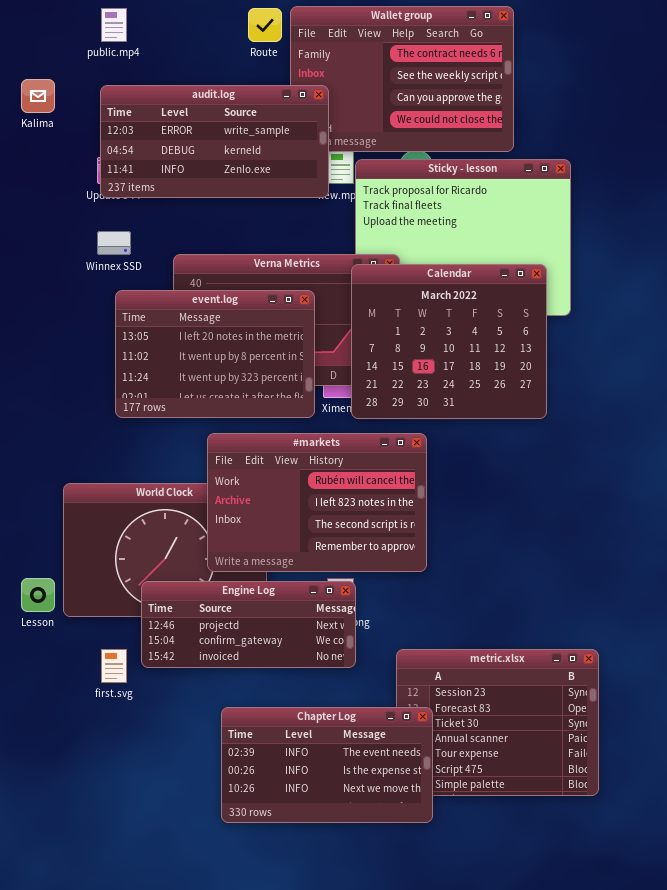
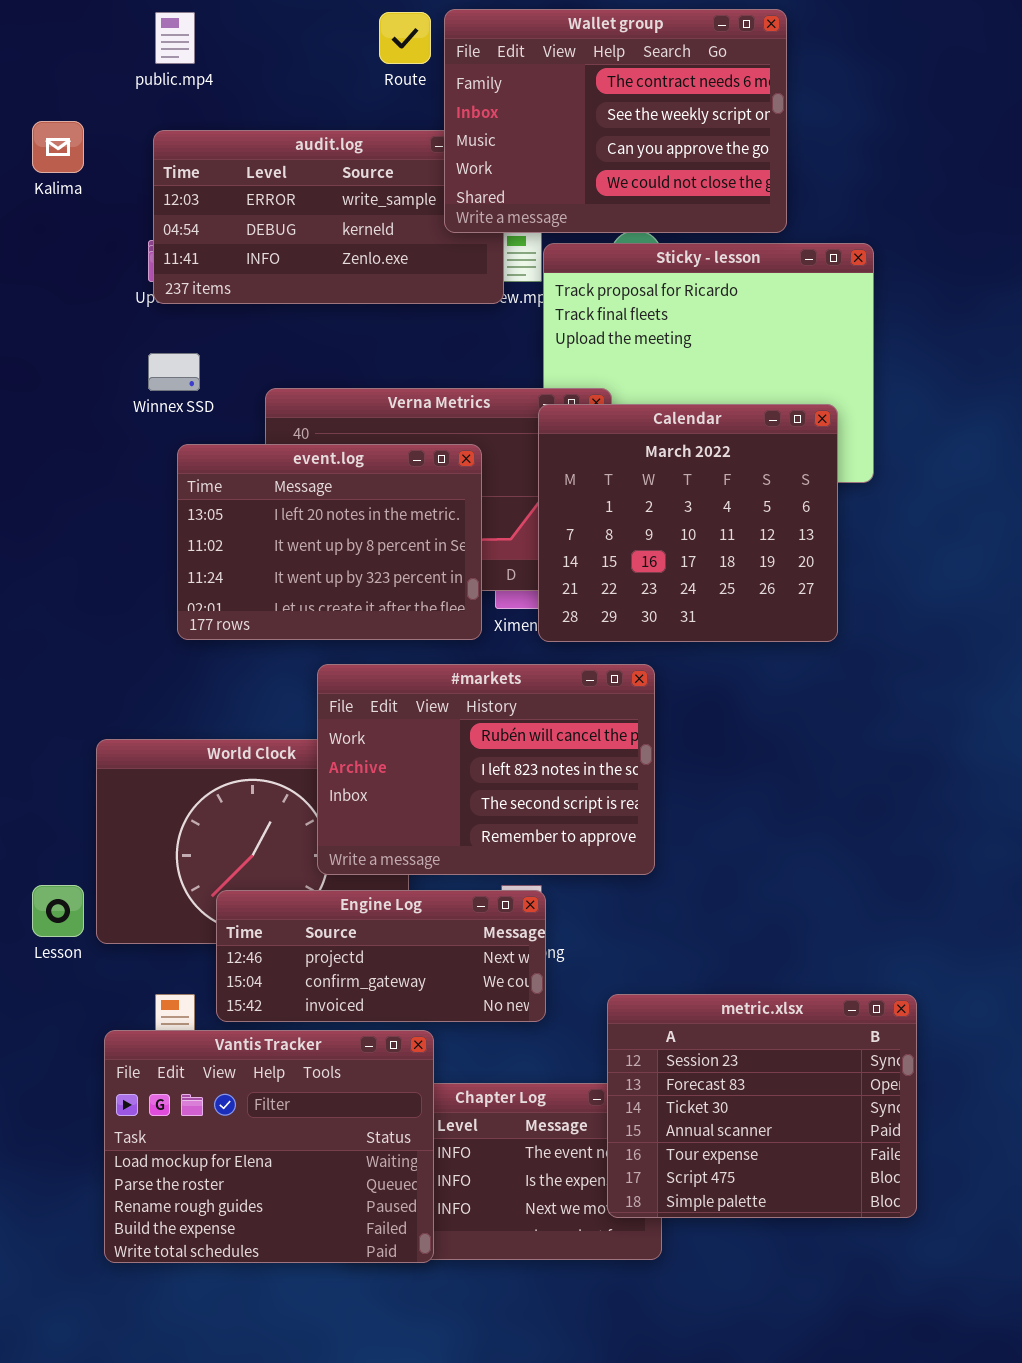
Wallet group: [290,6,514,152] -> [444,9,787,233], raised
metric.xlsx: [396,649,599,796] -> [607,994,917,1218], raised
Vantis Tracker: none -> [104,1030,434,1263], opened

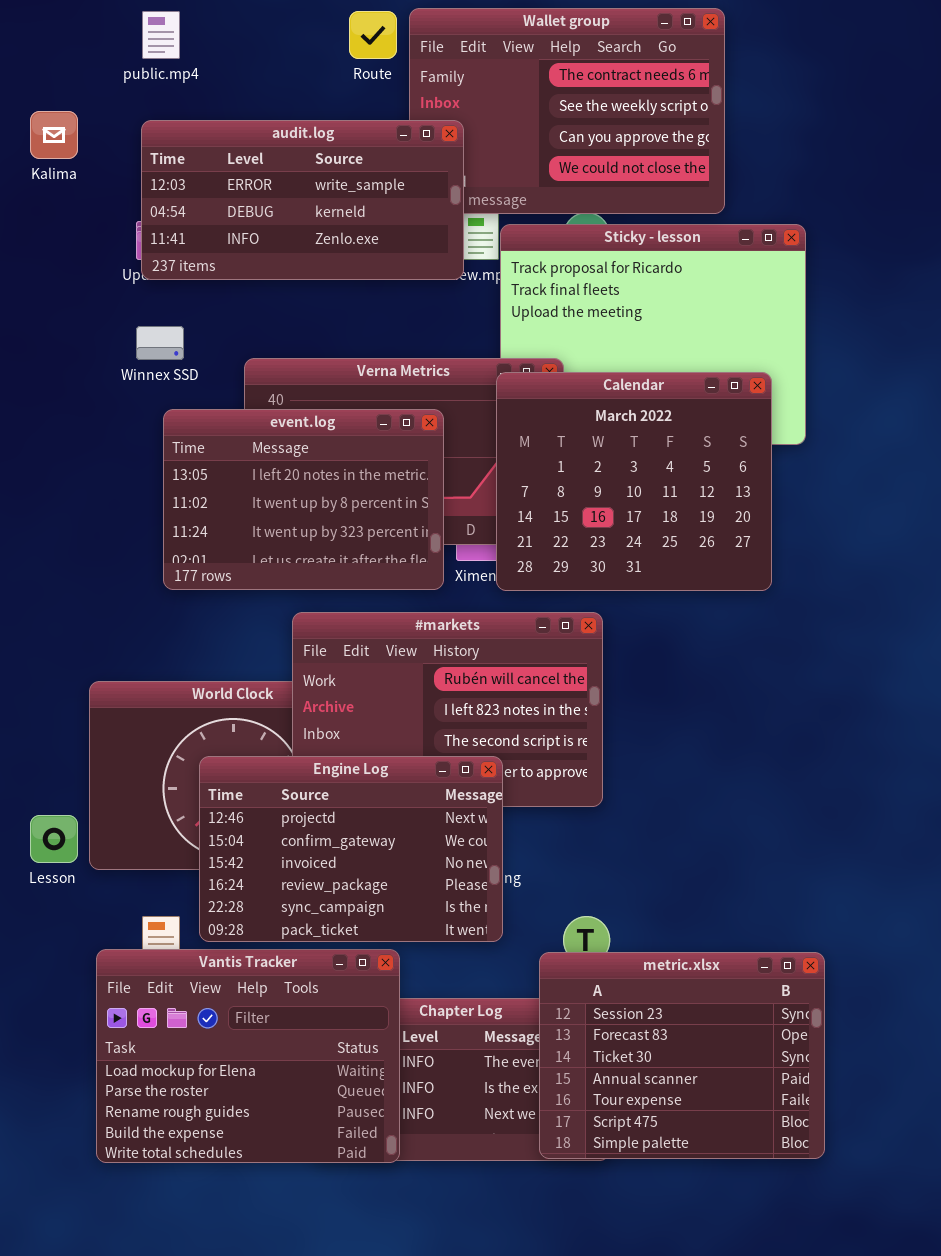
audit.log: [153,130,504,304] -> [141,120,464,280], raised
Engine Log: [216,890,546,1022] -> [199,756,503,942], resized
metric.xlsx: [607,994,917,1218] -> [539,952,825,1159], moved

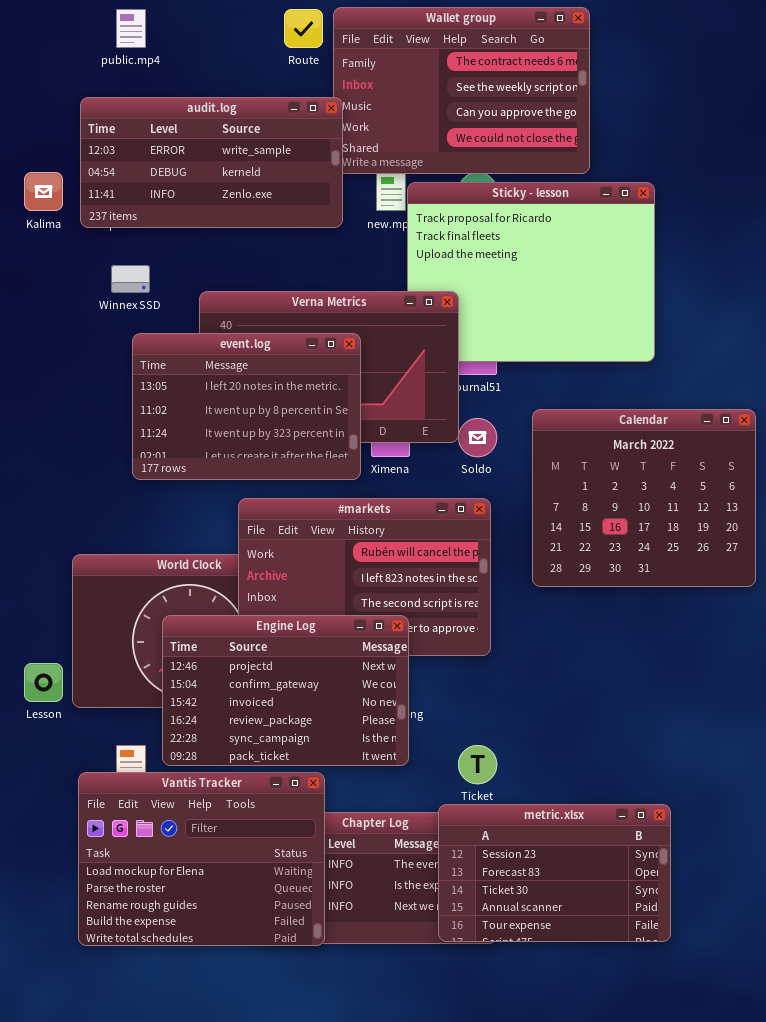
Kalima: [30,111,78,159] -> [24,172,63,211], moved
audit.log: [141,120,464,280] -> [80,97,343,228], moved
Calendar: [496,372,772,591] -> [532,409,756,587], moved
metric.xlsx: [539,952,825,1159] -> [438,804,671,942], resized

